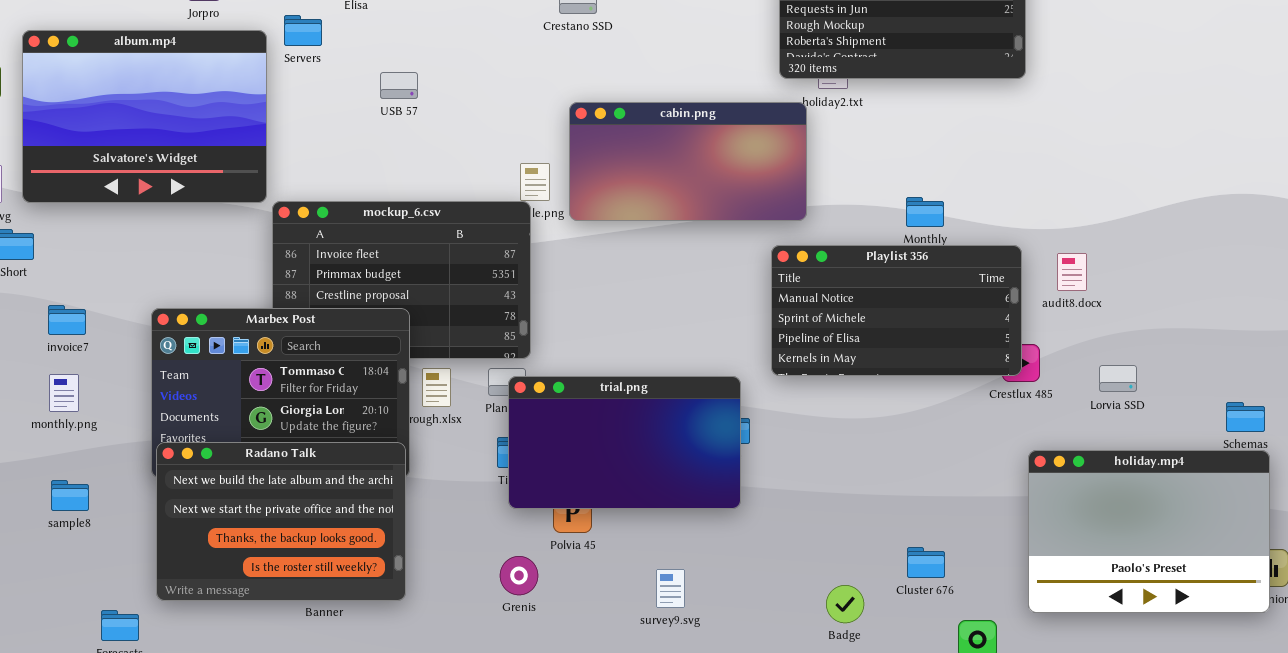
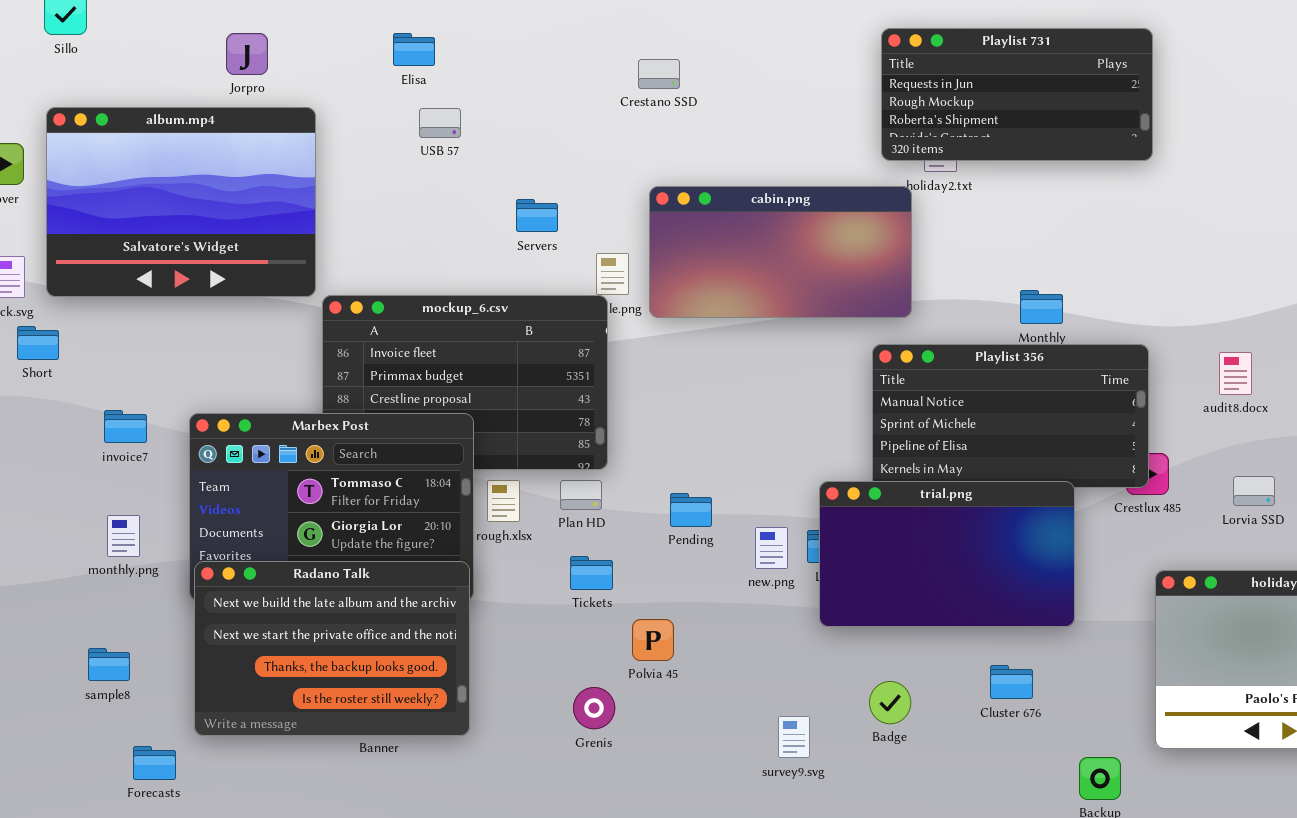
Servers: [284,15,322,46] -> [516,199,558,232], moved
USB 57: [380,72,418,99] -> [419,108,461,138], moved
audit8.docx: [1057,253,1087,291] -> [1219,352,1252,395], moved
invoice7: [48,305,86,335] -> [104,410,147,443], moved
monthly.png: [49,374,79,412] -> [107,515,140,557], moved
trial.png: [508,376,741,509] -> [819,481,1075,627], moved
sample8: [51,480,89,511] -> [88,648,130,681], moved
Cluster 676: [907,547,945,578] -> [990,665,1033,699], moved
survey9.svg: [656,569,685,608] -> [778,716,810,758], moved
Badge: [826,585,864,623] -> [869,681,911,724], moved

